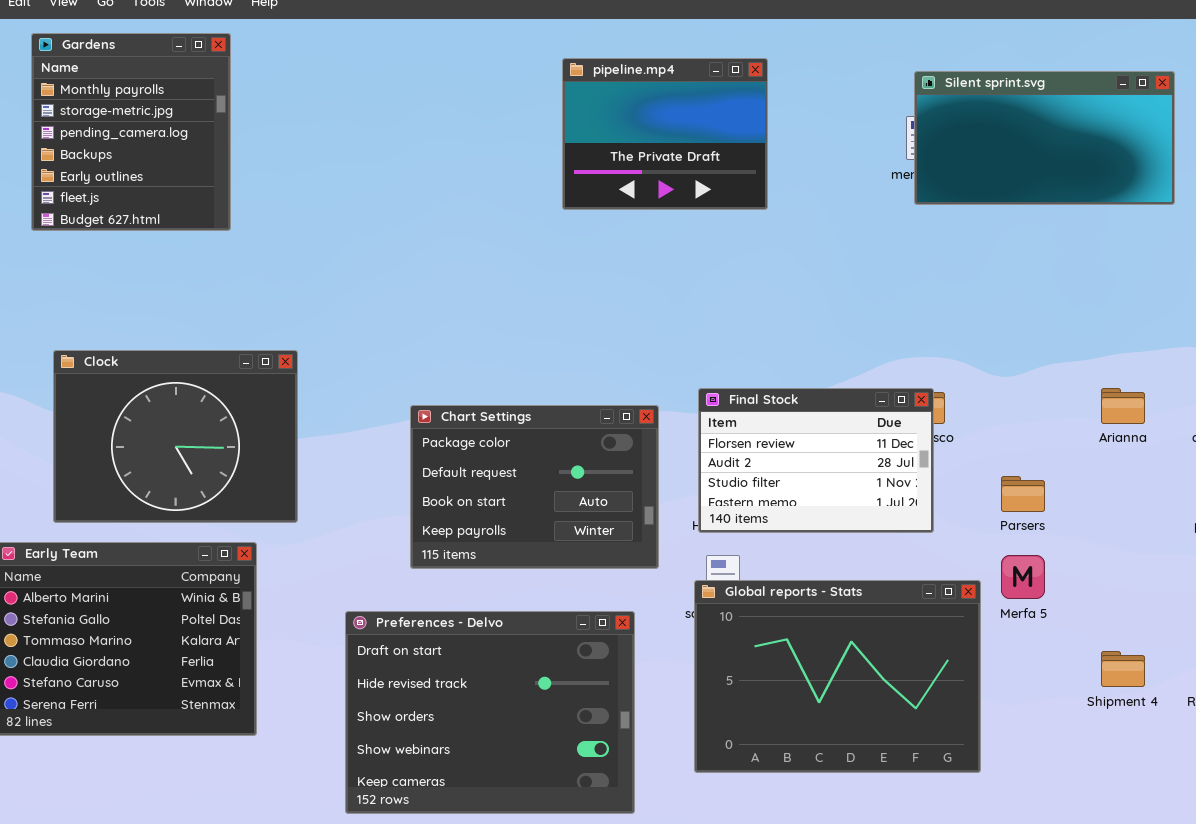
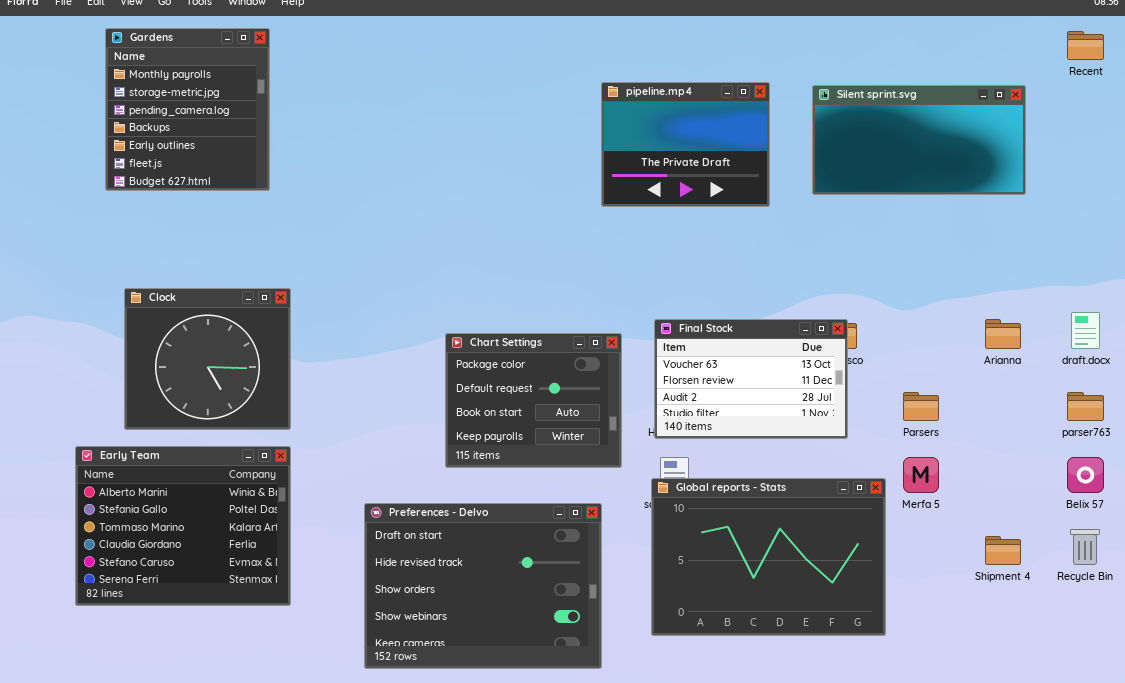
pipeline.mp4: [562,58,768,210] -> [601,82,770,207], moved
Silent sprint.svg: [914,71,1175,205] -> [812,85,1026,195], moved
Clock: [53,350,298,523] -> [124,288,291,430], resized
Final Stock: [698,388,934,533] -> [654,319,848,439], scrolled up 1 row
Chart Settings: [410,405,659,569] -> [445,333,622,468], resized

